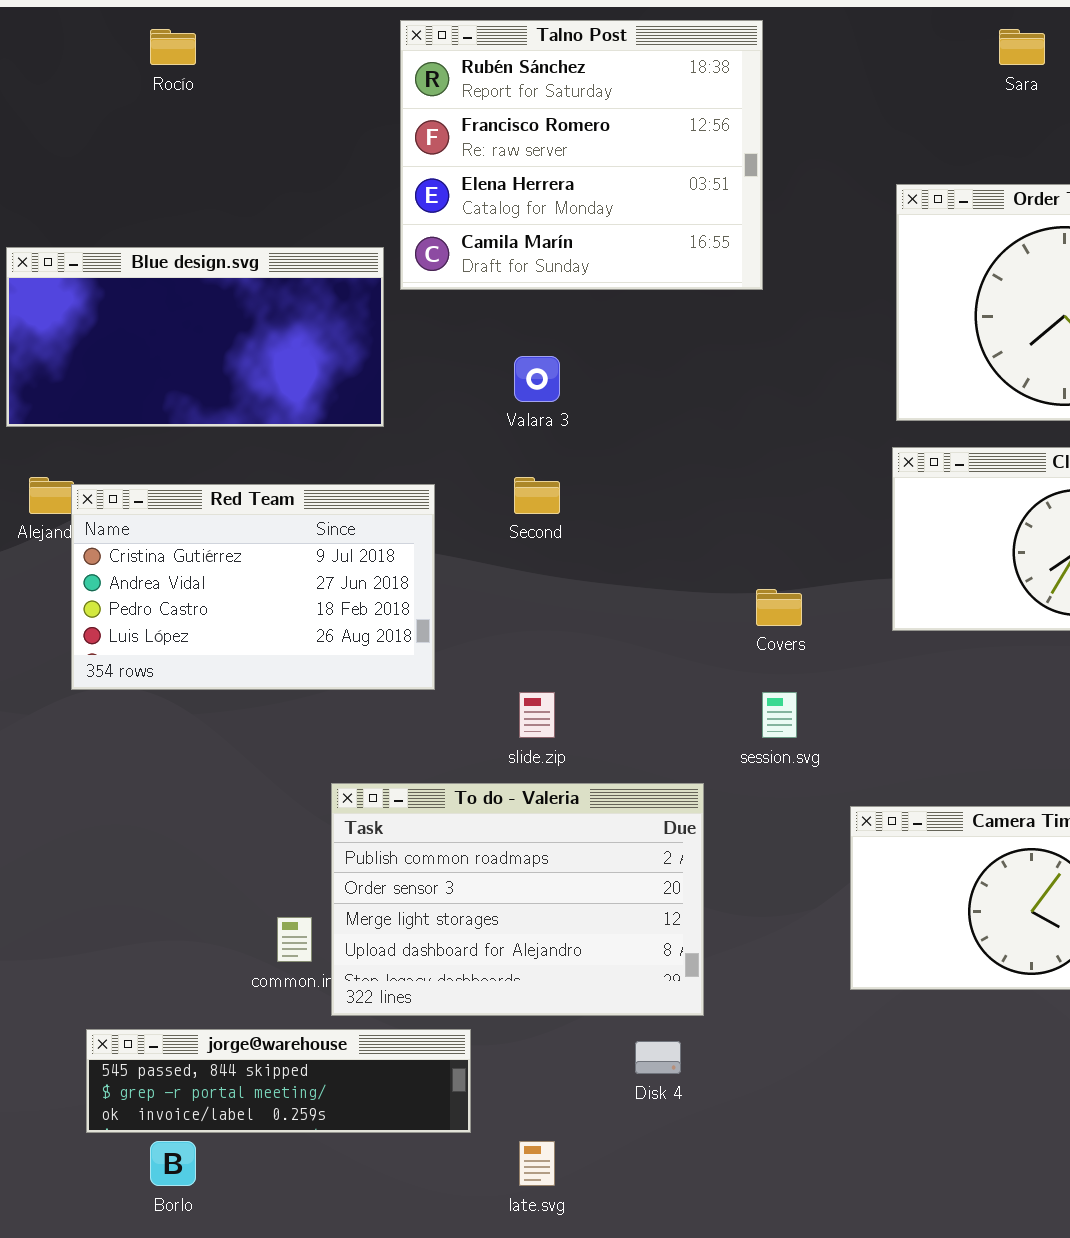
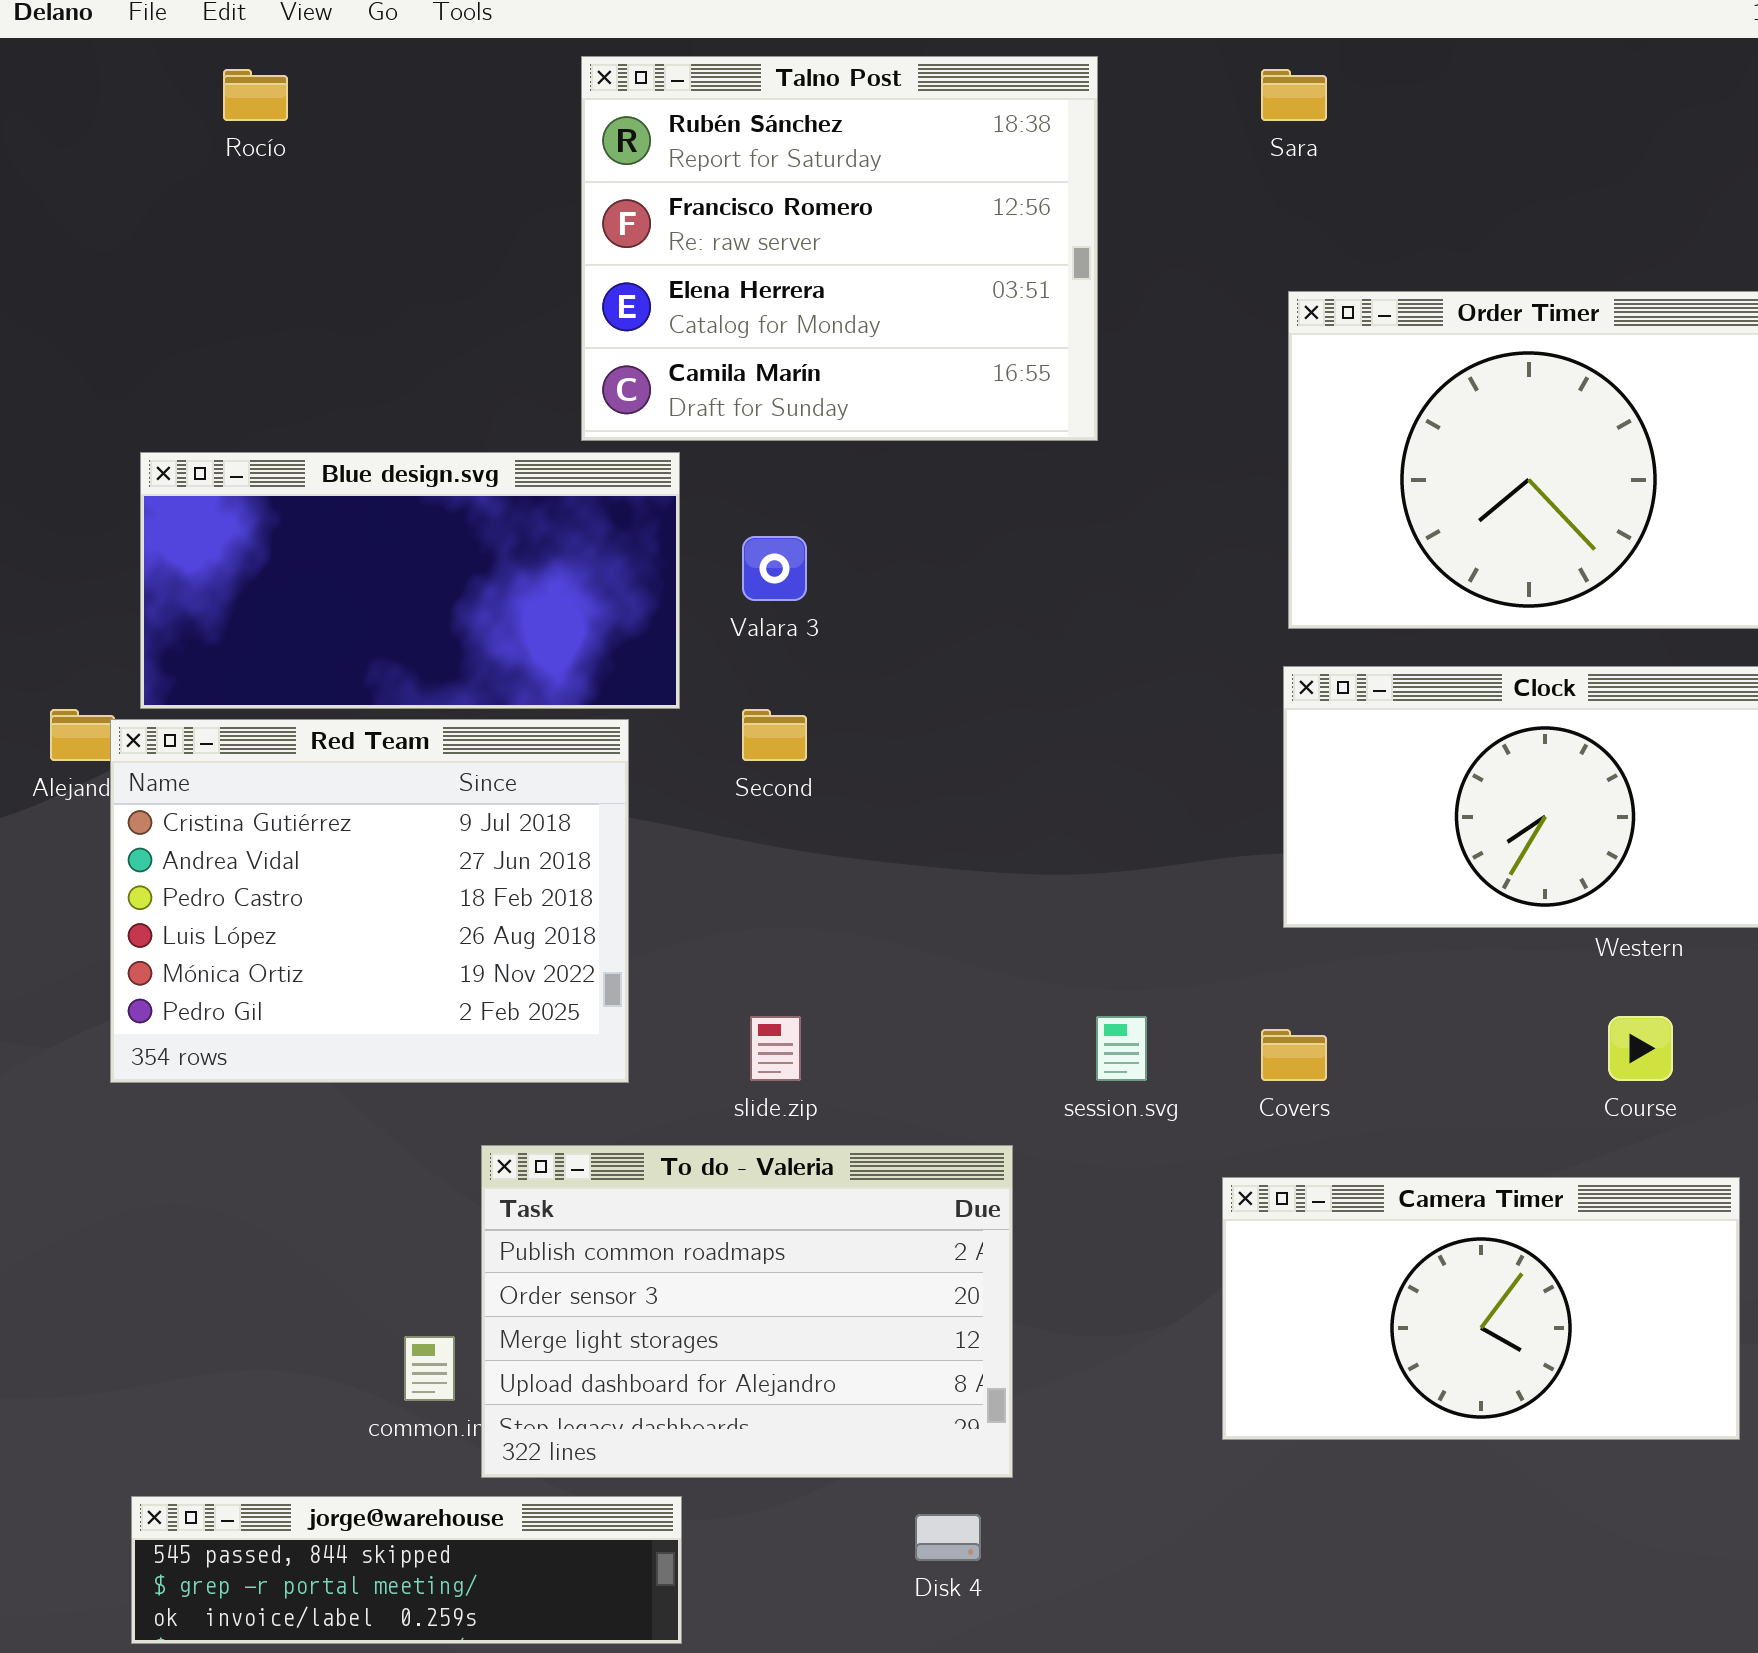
Sara: [999,29,1045,65] -> [1261,69,1327,121], moved
Blue design.svg: [6,247,384,427] -> [140,452,680,709], moved
Red Team: [71,484,435,690] -> [110,719,629,1083], resized
Covers: [756,589,802,626] -> [1261,1029,1327,1081], moved

